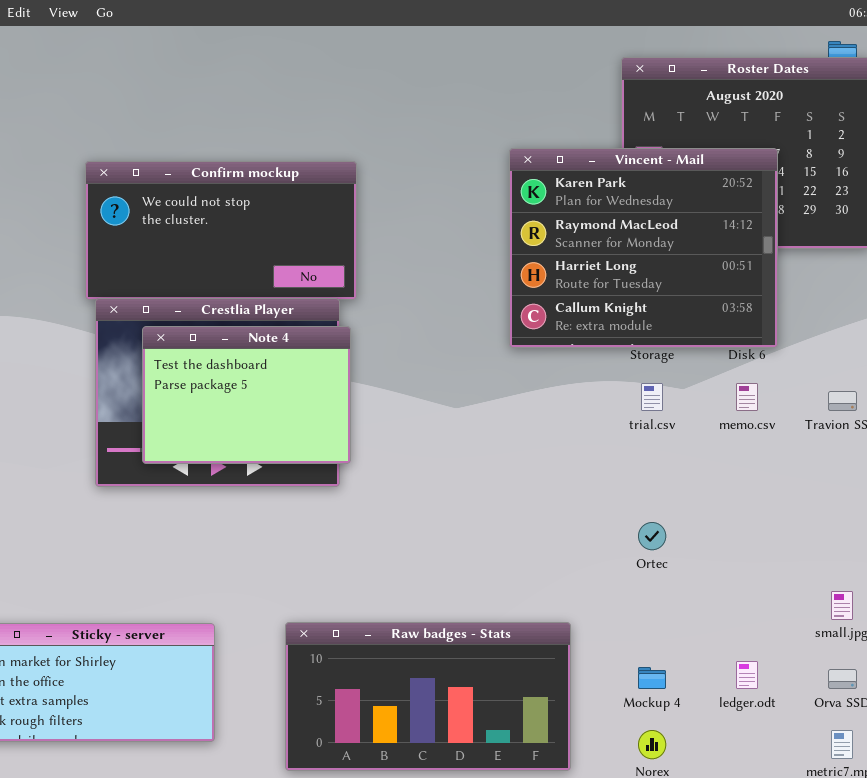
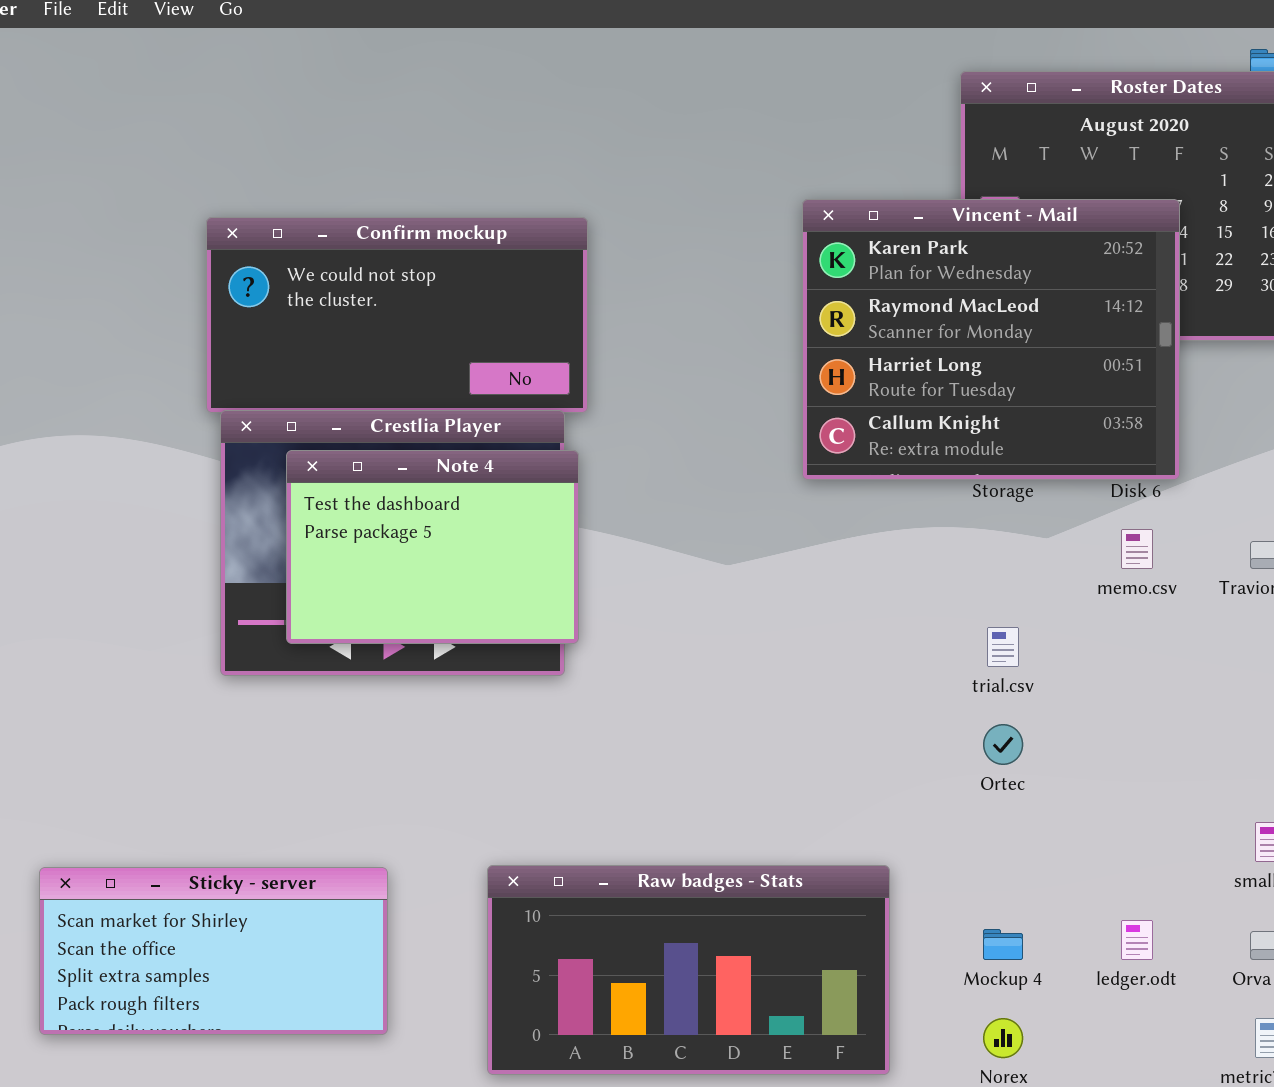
trial.csv: [641,383,663,411] -> [987,627,1019,667], moved

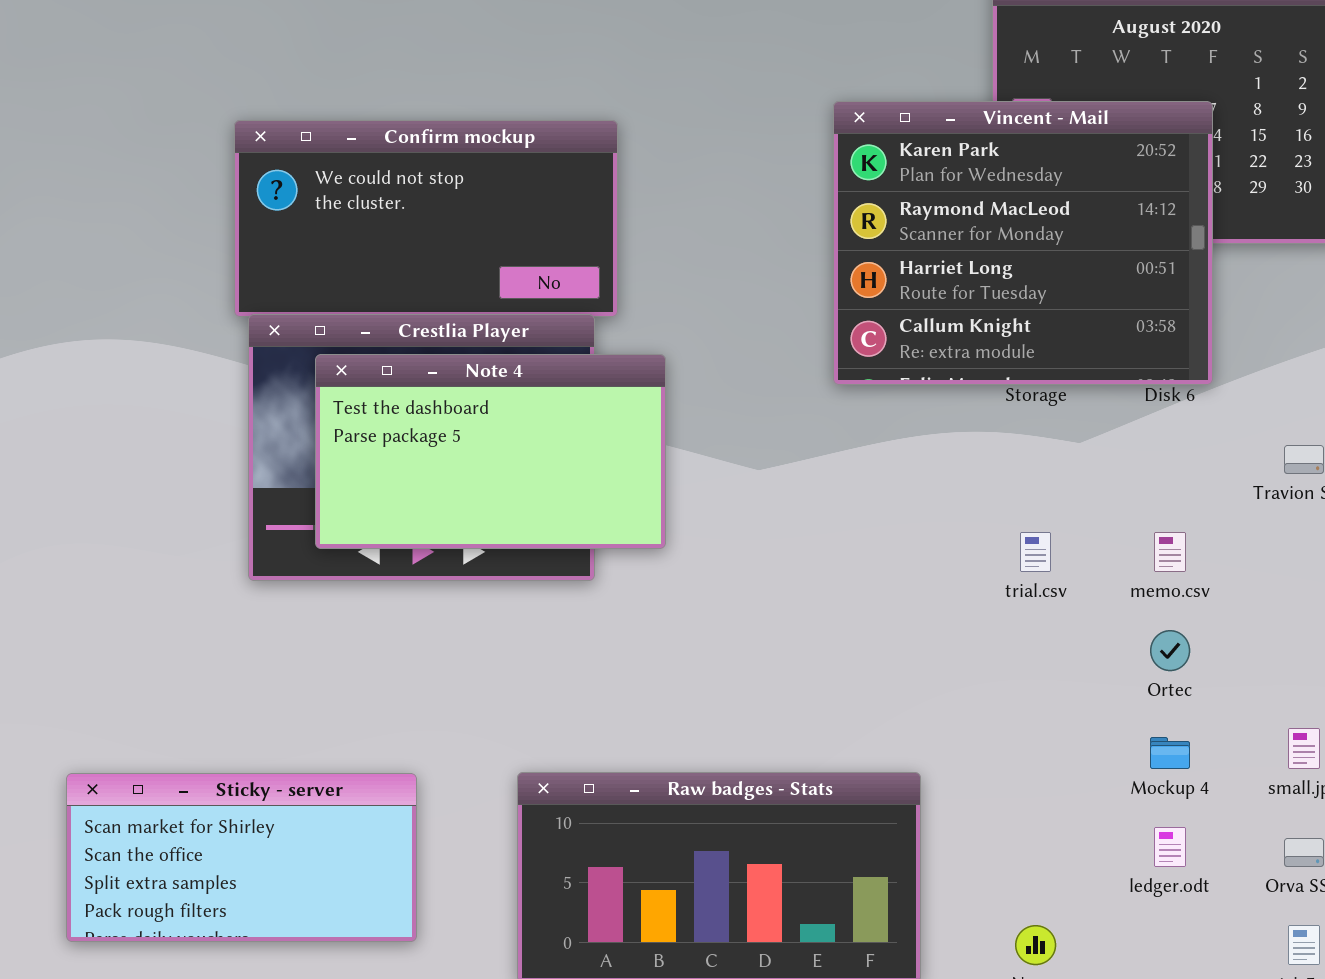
Note 4: [286,450,579,644] -> [315,354,666,549], resized
memo.csv: [1121,529,1153,569] -> [1154,532,1186,572], moved
Ortec: [983,724,1023,765] -> [1150,630,1190,671], moved
Mockup 4: [983,929,1023,960] -> [1150,737,1190,769], moved

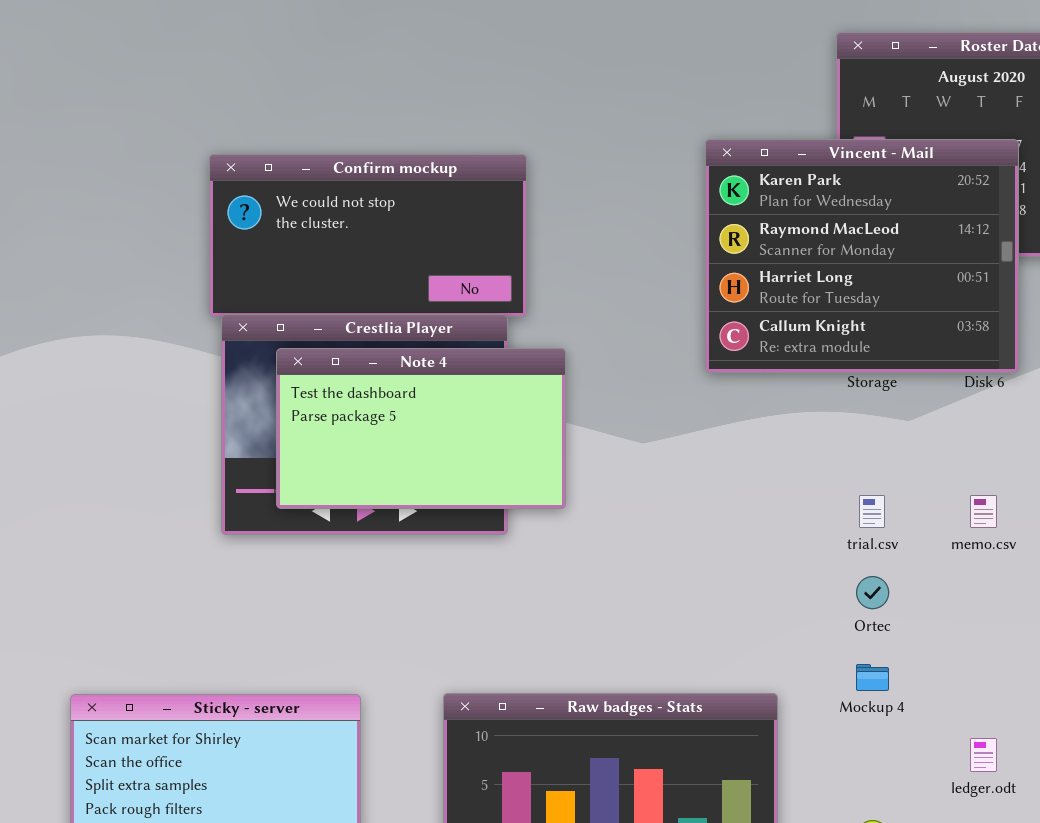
Ortec: [1150,630,1190,671] -> [856,576,889,609], moved
Mockup 4: [1150,737,1190,769] -> [856,664,889,691], moved

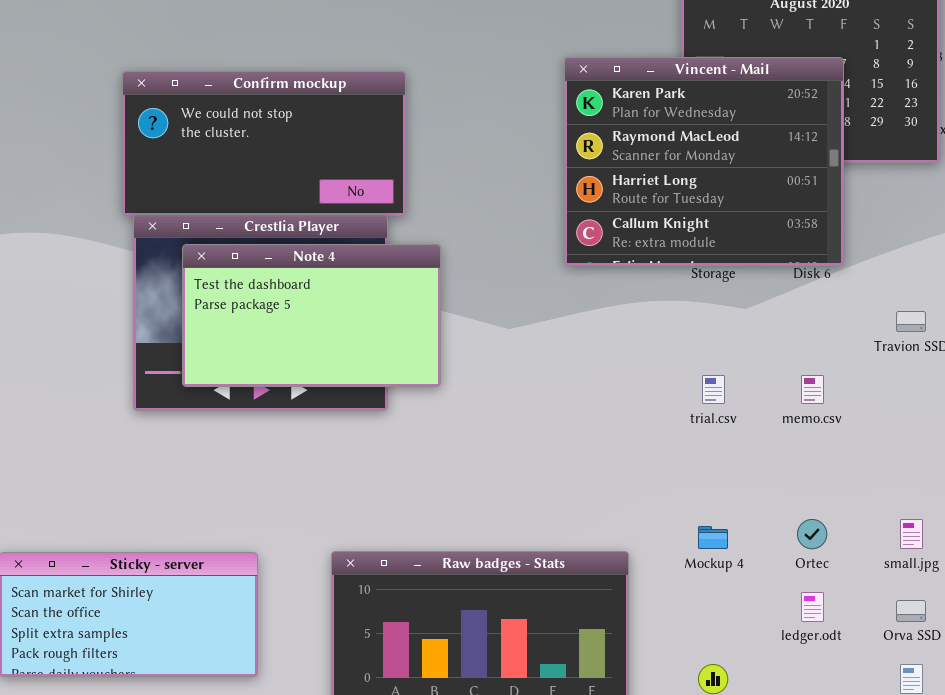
Ortec: [856,576,889,609] -> [797,519,827,549], moved

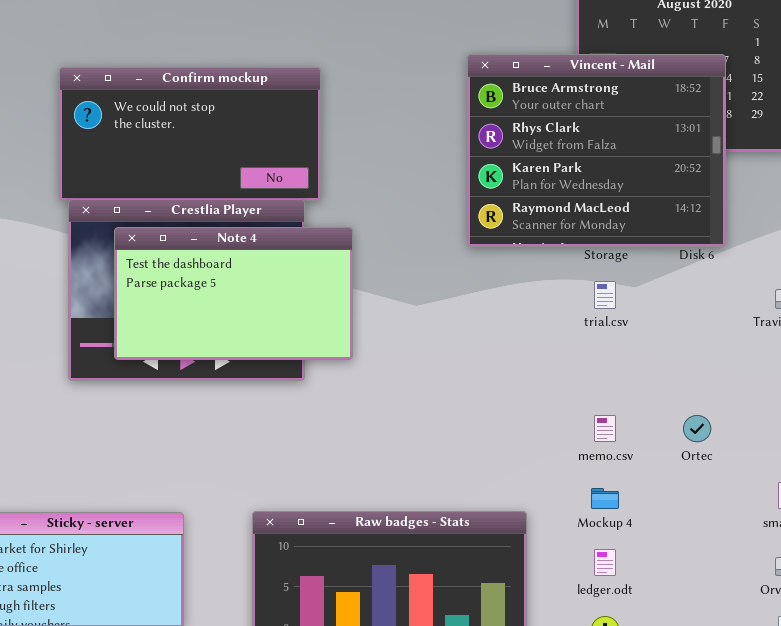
Vincent - Mail: [564,57,844,266] -> [467,54,726,247], scrolled up 2 rows
trial.csv: [702,375,725,404] -> [594,281,616,309], moved
memo.csv: [801,375,824,404] -> [594,415,616,442], moved
Ortec: [797,519,827,549] -> [683,415,711,442], moved
ledger.odt: [801,592,824,622] -> [594,549,616,576], moved

